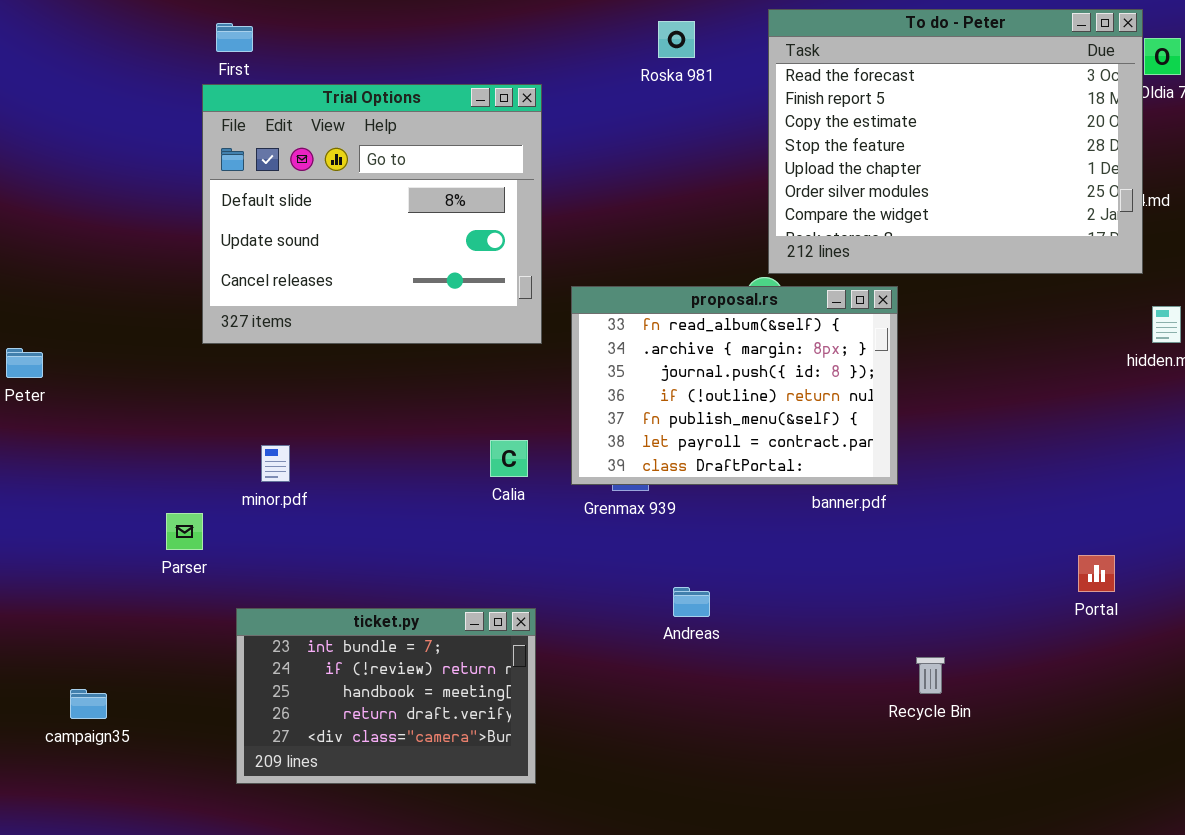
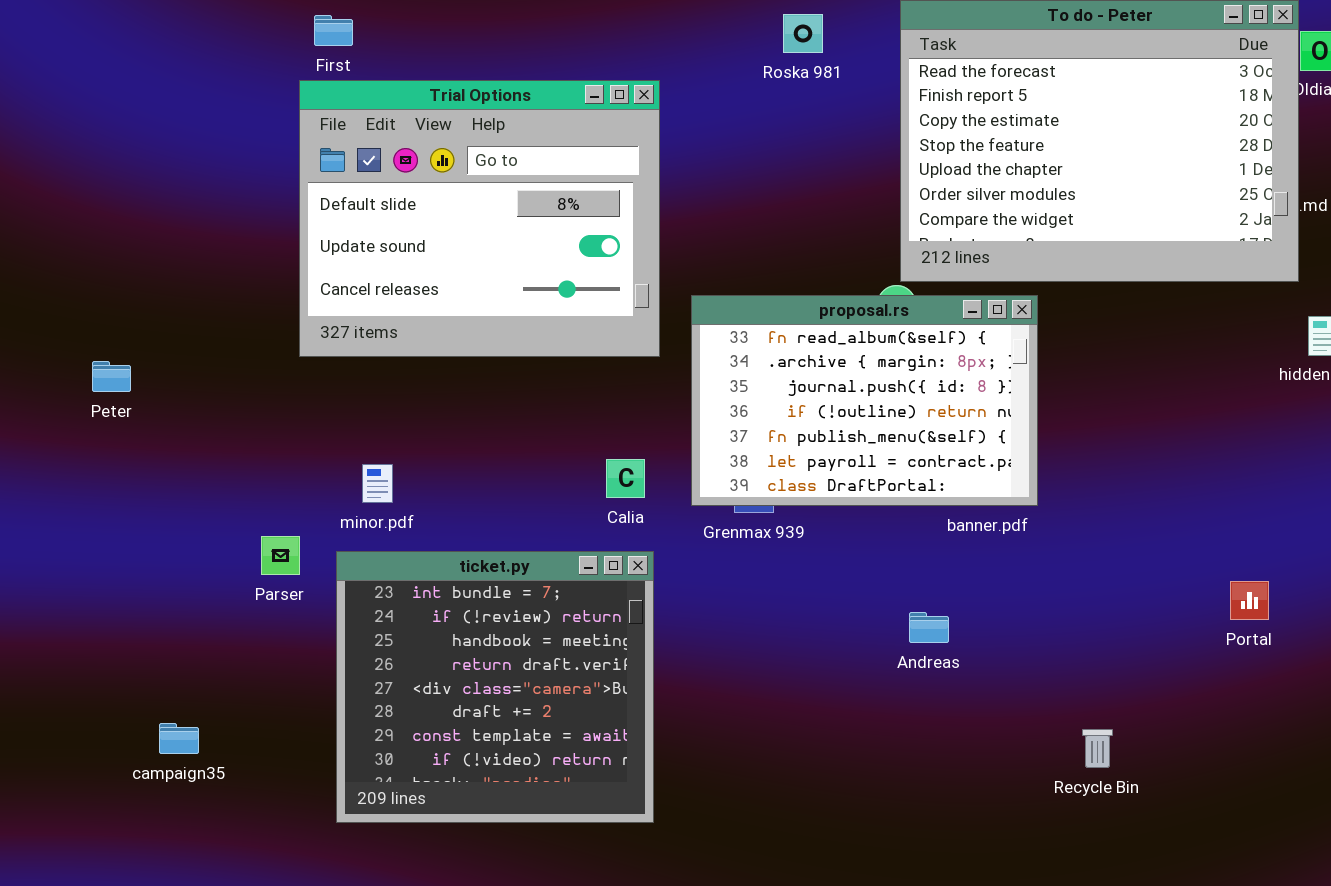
Andreas: [673,587,710,617] -> [909,612,949,643], moved
ticket.py: [236,608,536,784] -> [336,551,654,823], resized
Recycle Bin: [916,657,945,694] -> [1082,729,1113,768], moved

